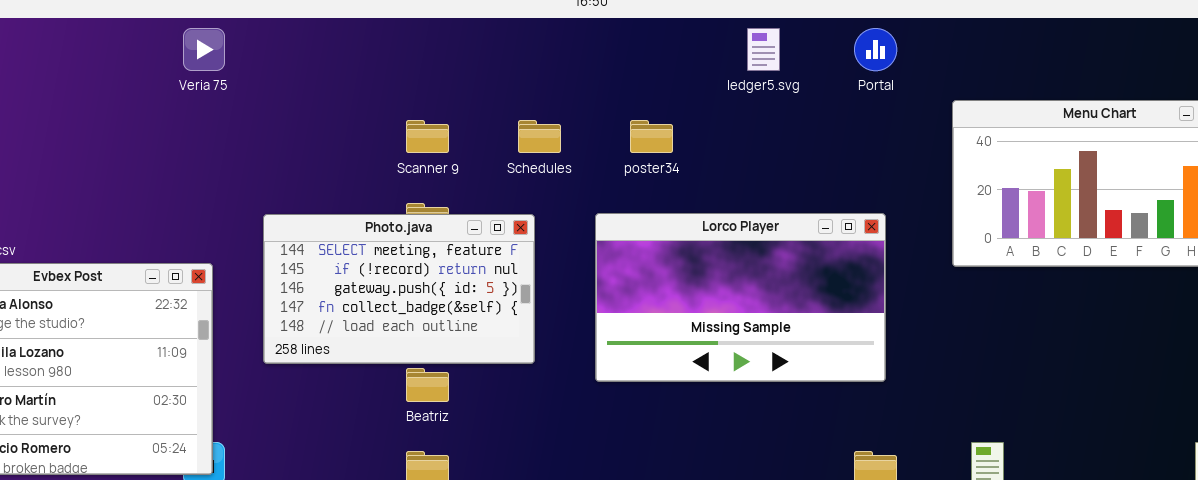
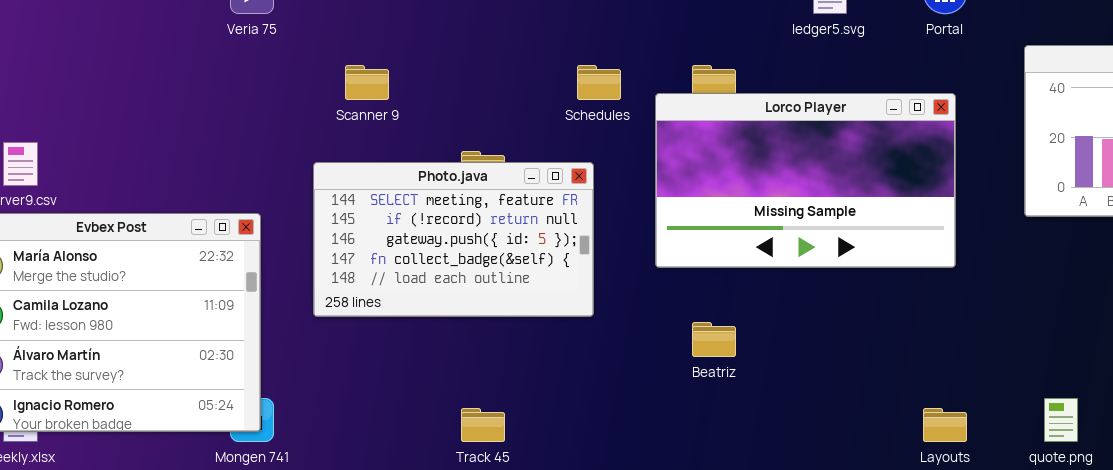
Scanner 9: [406,120,449,153] -> [345,65,389,100], moved
Lorco Player: [595,213,886,382] -> [655,93,956,268], moved
Beatriz: [406,368,449,402] -> [692,322,736,357], moved

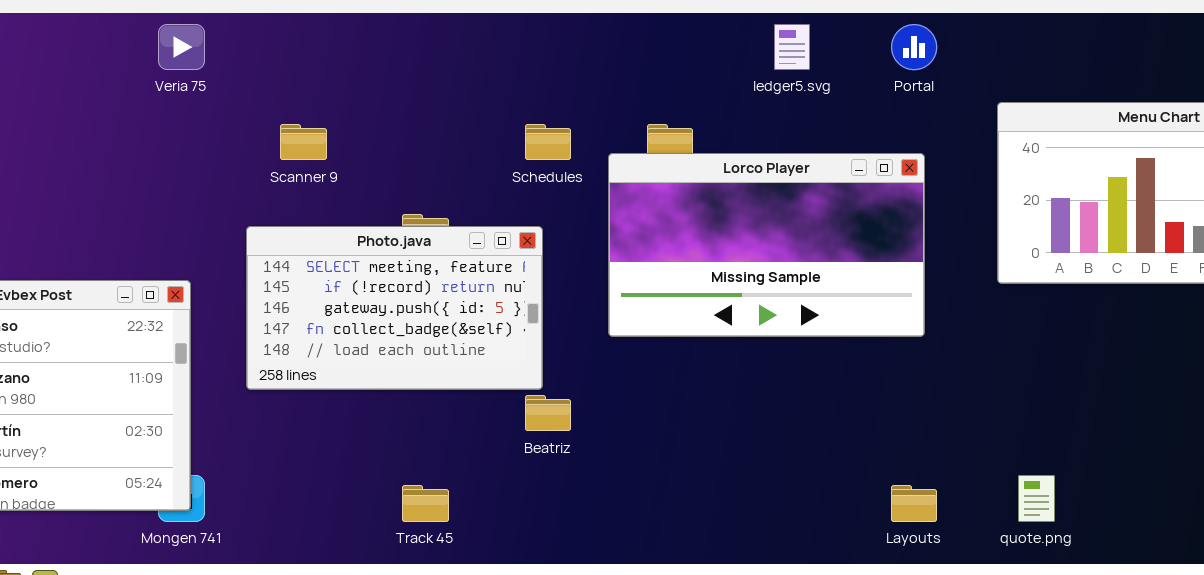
Beatriz: [692,322,736,357] -> [525,395,571,431], moved

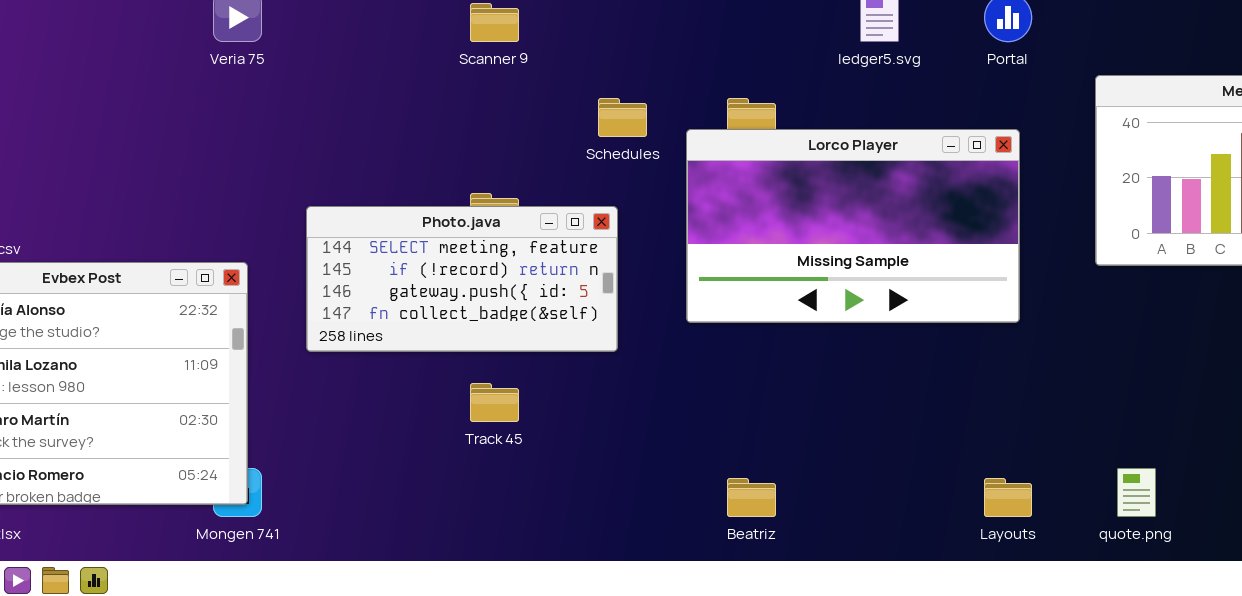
Scanner 9: [280,124,327,160] -> [470,3,519,42], moved
Photo.java: [246,226,543,390] -> [306,206,618,352], resized
Beatriz: [525,395,571,431] -> [727,478,776,517], moved
Track 45: [402,485,449,522] -> [470,383,519,422], moved

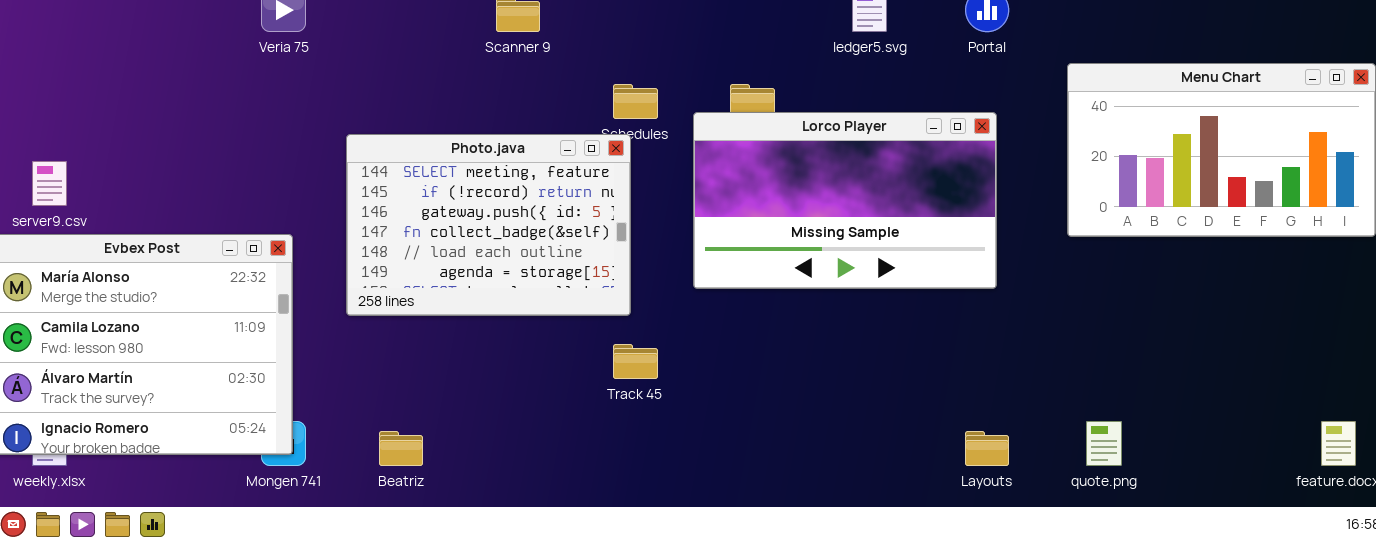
Photo.java: [306,206,618,352] -> [346,134,631,316], resized
Track 45: [470,383,519,422] -> [613,344,658,379], moved
Beatriz: [727,478,776,517] -> [379,431,423,466], moved

